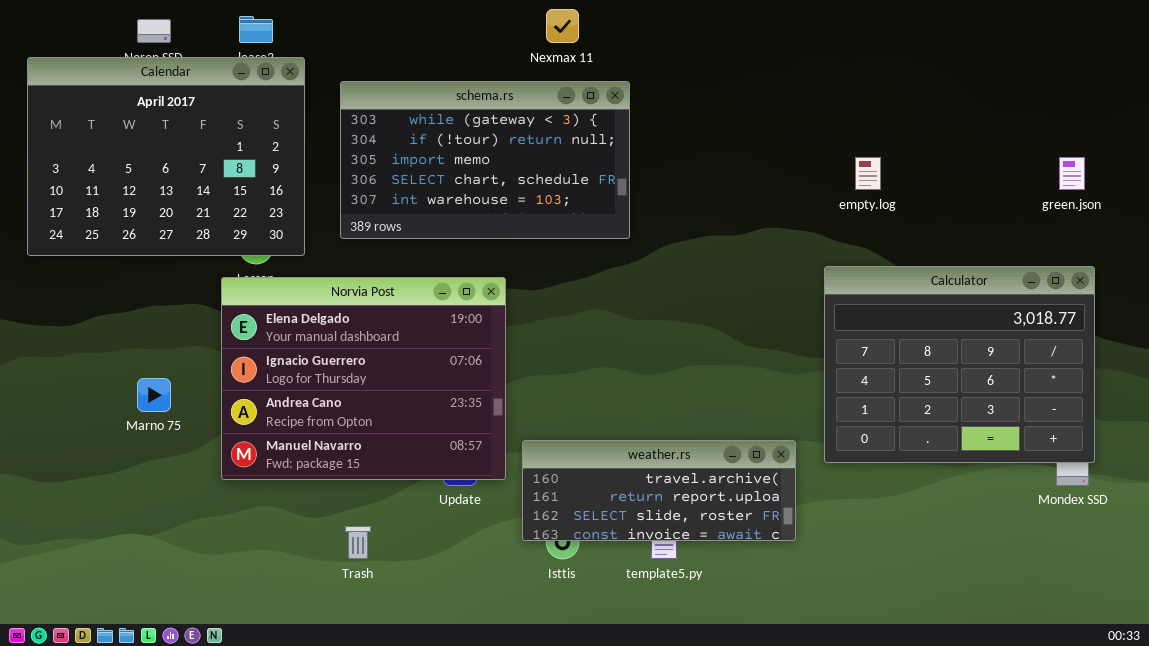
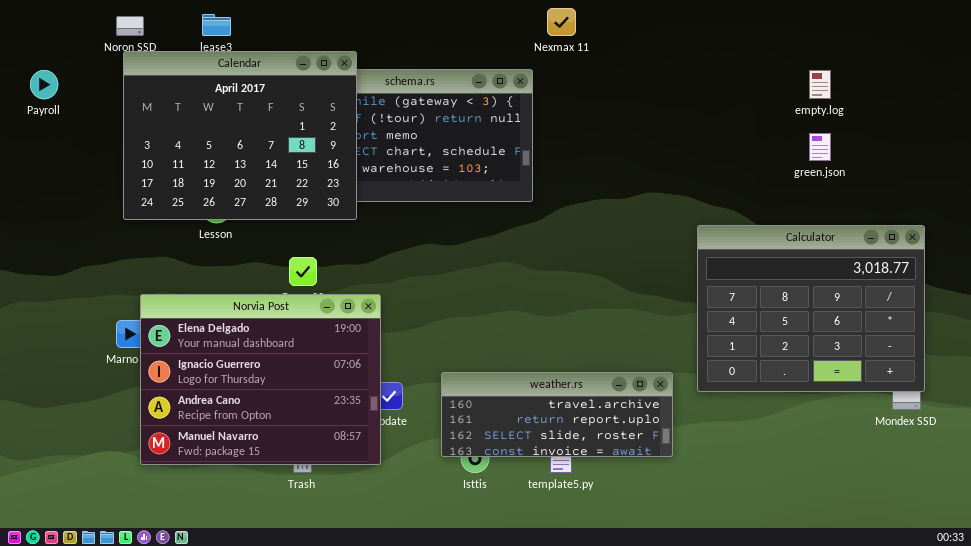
Nexmax 11: [546,9,579,43] -> [547,8,576,36], moved
Calendar: [27,57,305,256] -> [123,51,357,220], moved
empty.log: [855,157,881,190] -> [809,70,831,99], moved
green.json: [1059,157,1085,190] -> [809,133,831,161], moved
Norvia Post: [221,277,506,480] -> [140,294,381,465], moved

